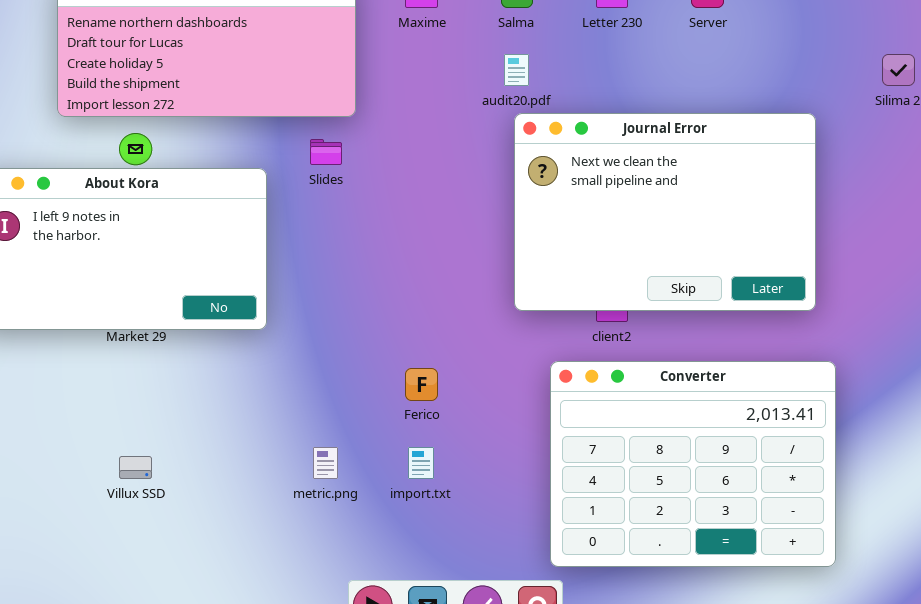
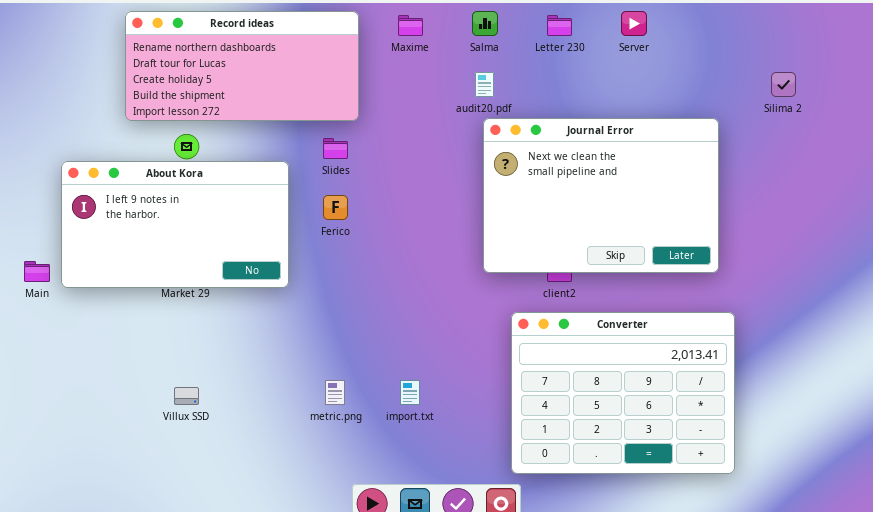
Ferico: [405,368,438,401] -> [323,195,348,220], moved

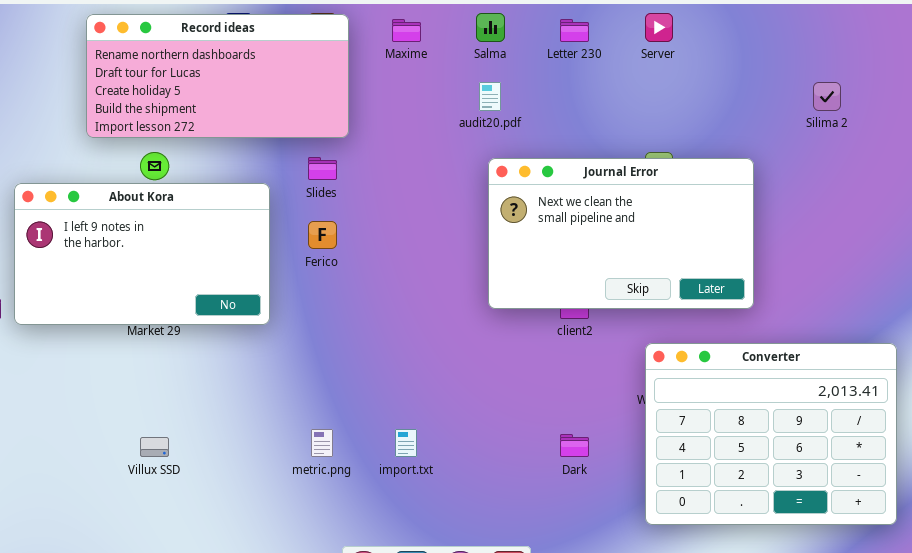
Journal Error: [483,118,719,273] -> [488,158,754,309], resized
Converter: [511,312,735,474] -> [645,343,897,525], moved

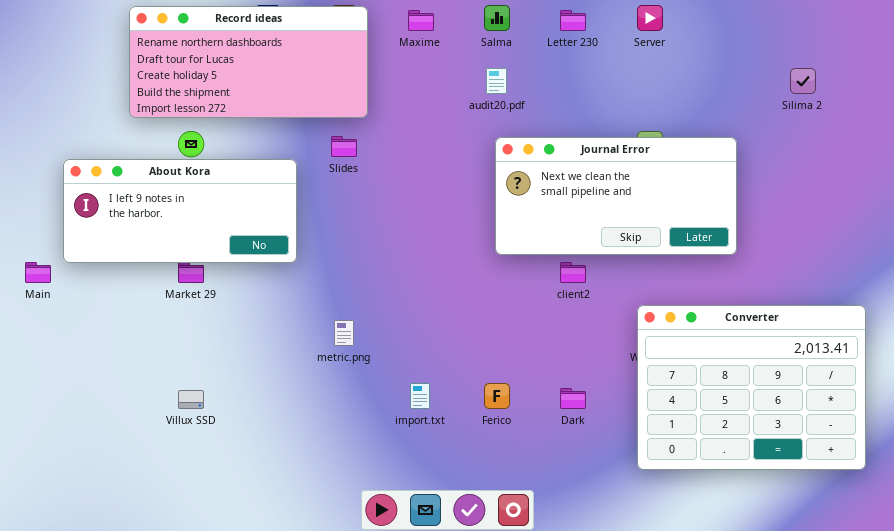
Journal Error: [488,158,754,309] -> [495,137,737,255], resized
About Kora: [14,183,270,325] -> [63,159,297,263], resized
Ferico: [308,221,337,249] -> [484,383,510,409], moved
metric.png: [311,429,333,457] -> [334,320,354,346], moved

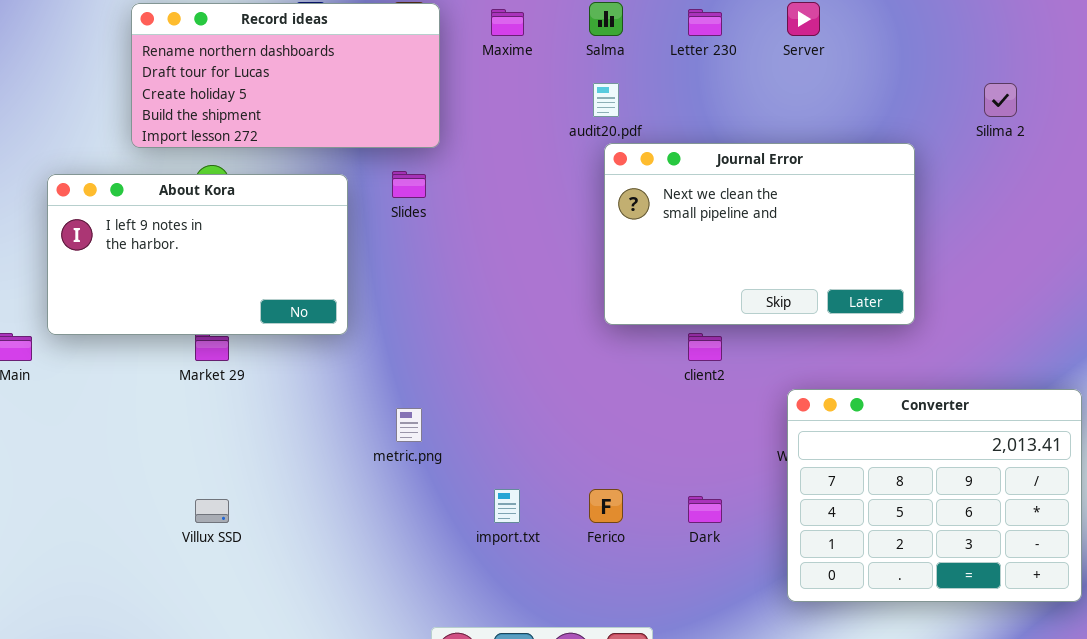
Journal Error: [495,137,737,255] -> [604,143,915,325], resized
About Kora: [63,159,297,263] -> [47,174,348,335], resized

